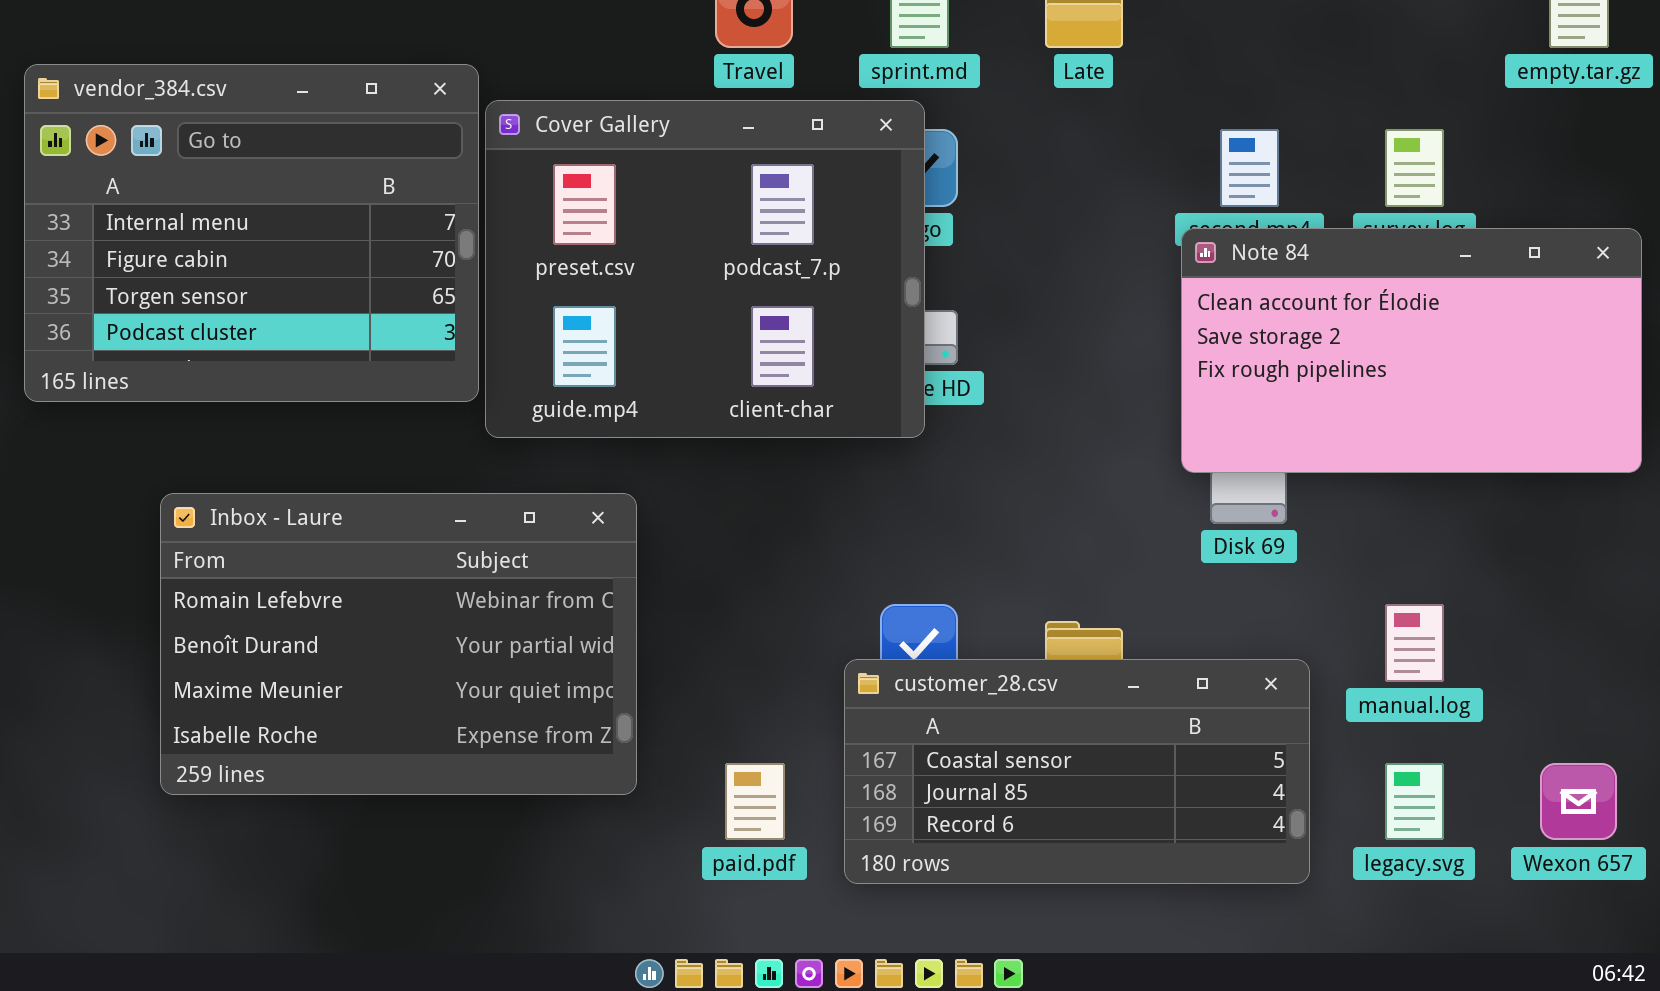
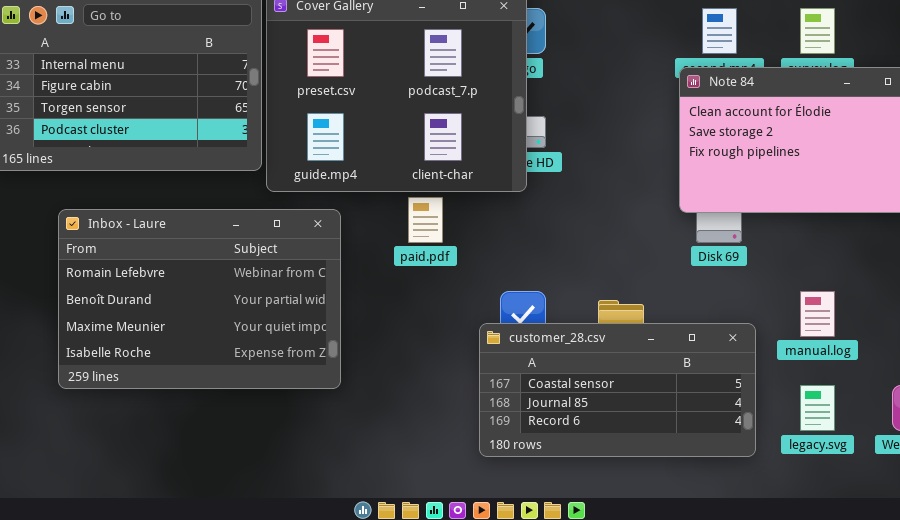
Inbox - Laure: [160,493,637,795] -> [58,209,341,389], moved
paid.pdf: [725,763,785,840] -> [408,197,443,243], moved

